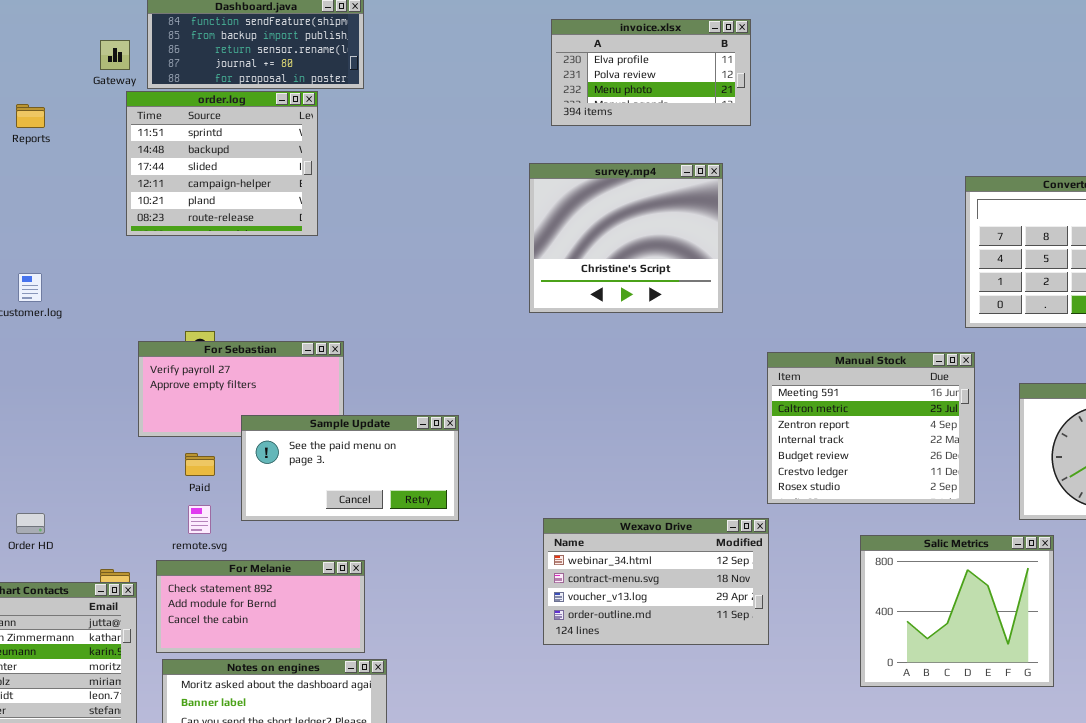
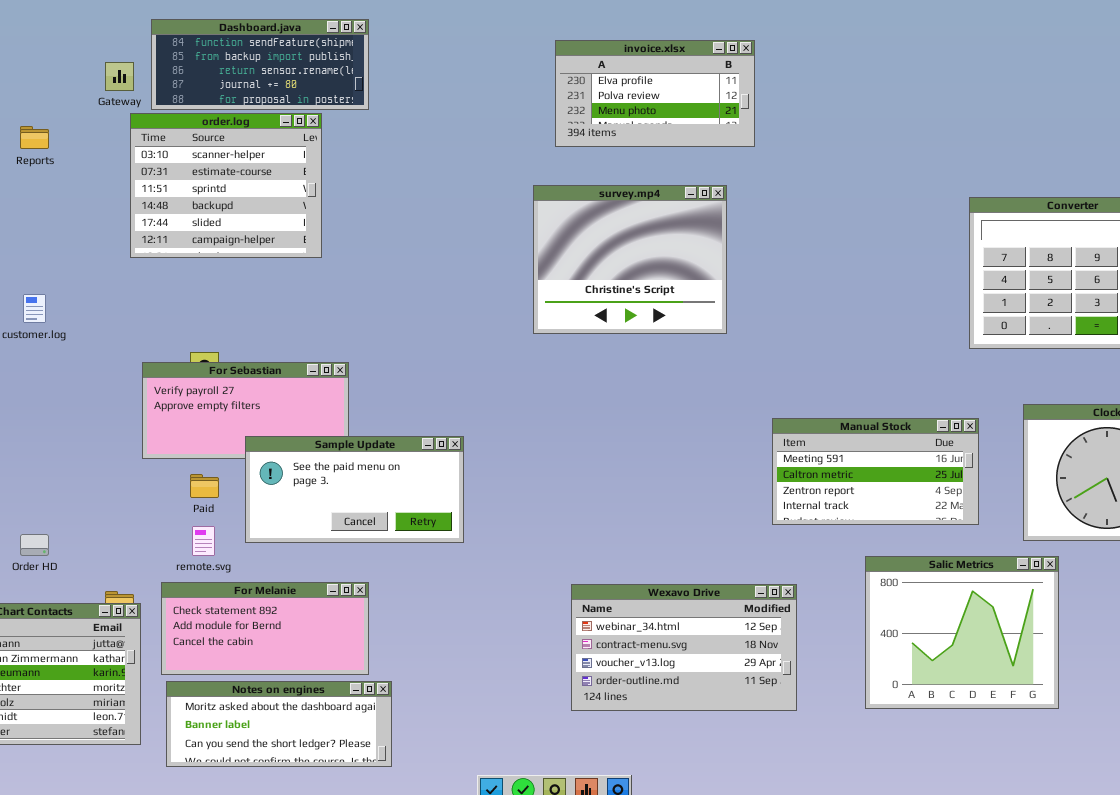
order.log: [126,91,318,236] -> [130,113,322,258], scrolled up 2 rows
Manual Stock: [767,352,975,504] -> [772,418,979,525], resized
Wexavo Drive: [543,518,769,645] -> [571,584,797,711], moved

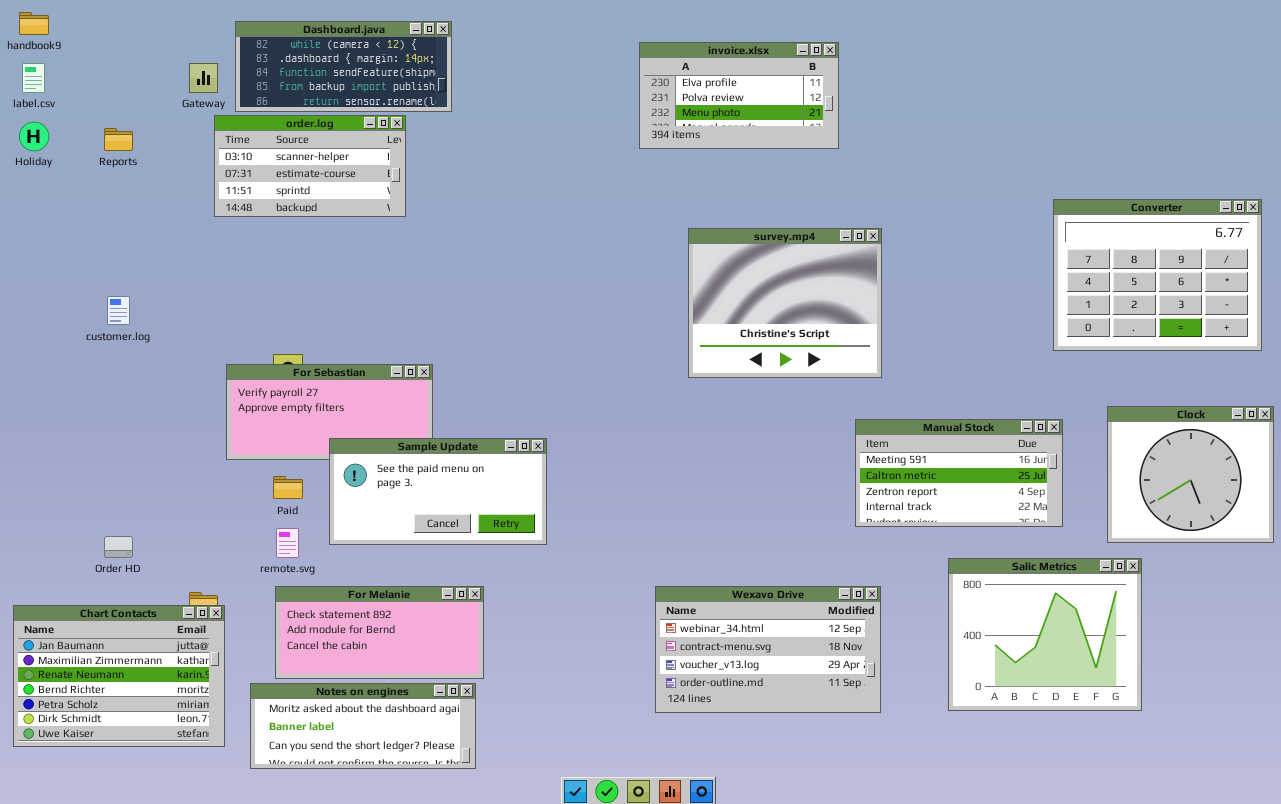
Dashboard.java: [151,19,369,110] -> [235,21,452,112], scrolled up 2 rows
order.log: [130,113,322,258] -> [214,115,406,217], resized
survey.mp4: [533,185,727,334] -> [688,228,882,378], moved
For Melanie: [161,582,369,675] -> [275,586,484,679], moved

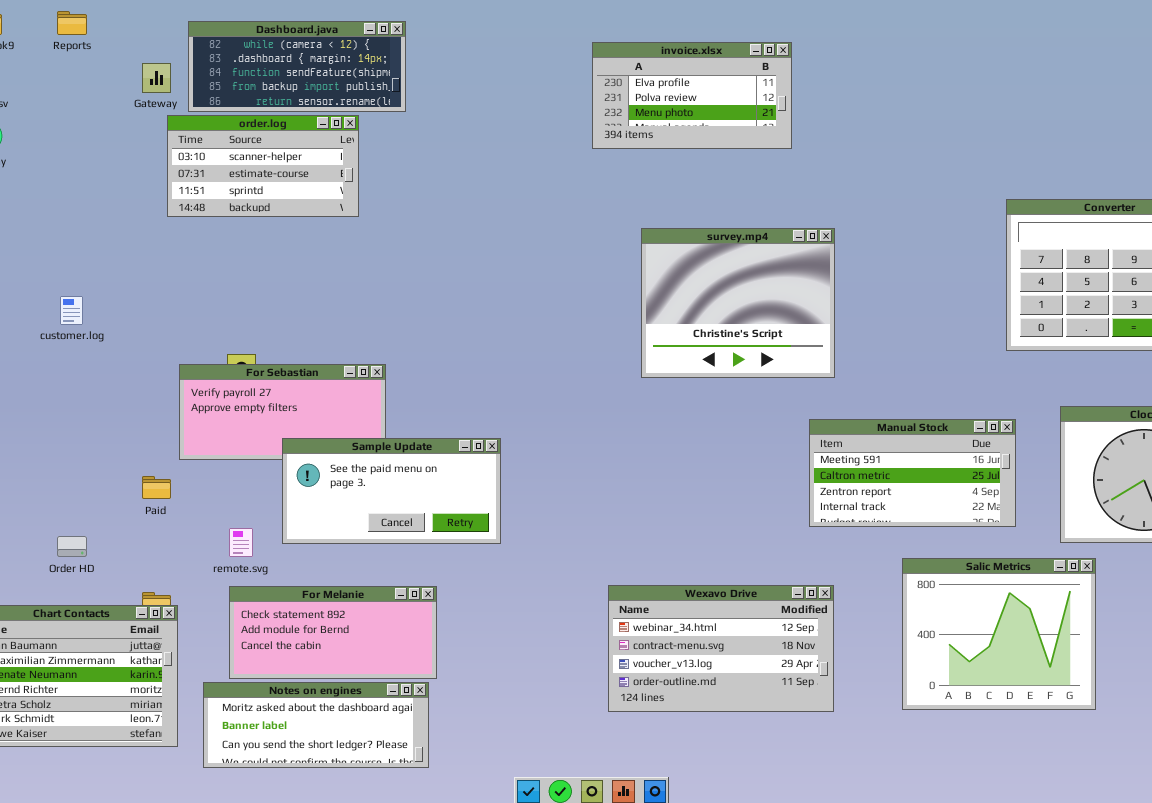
Reports: [104,128,133,151] -> [57,11,87,35], moved
Paid: [273,476,303,499] -> [142,476,171,499], moved

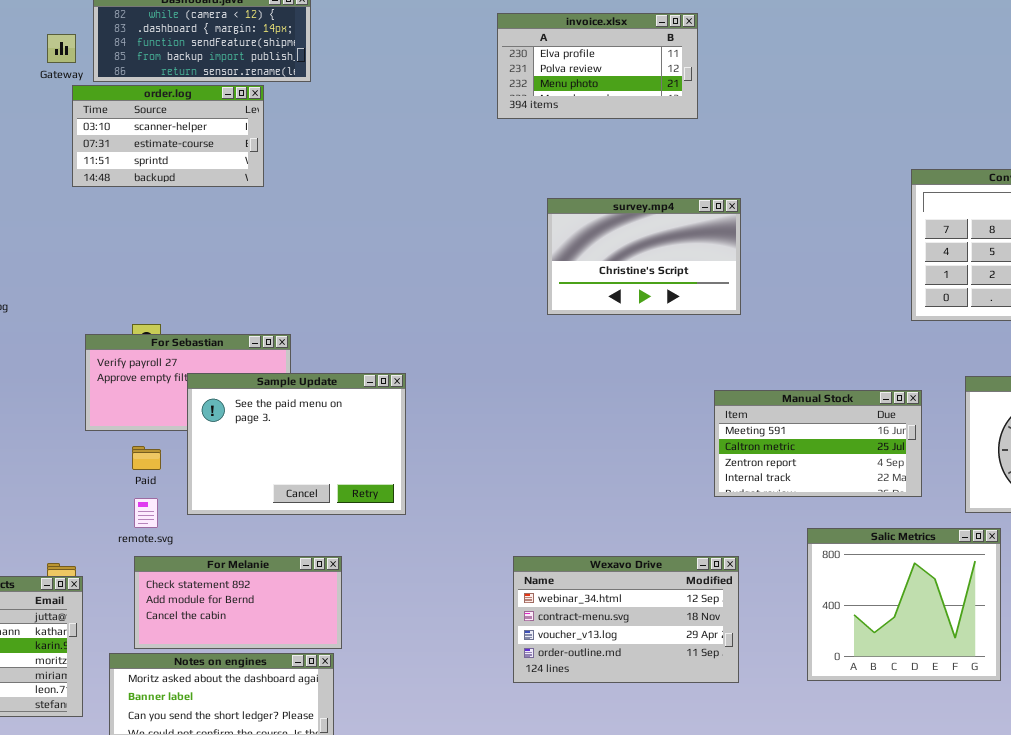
survey.mp4: [641,228,835,378] -> [547,198,741,315], resized
Sample Update: [282,438,501,544] -> [187,373,406,515], resized
Paid: [142,476,171,499] -> [132,446,161,470], moved

